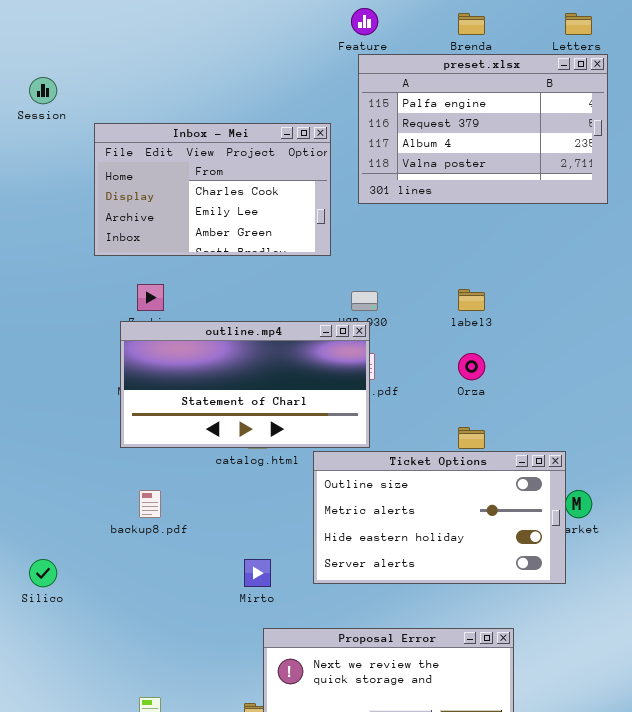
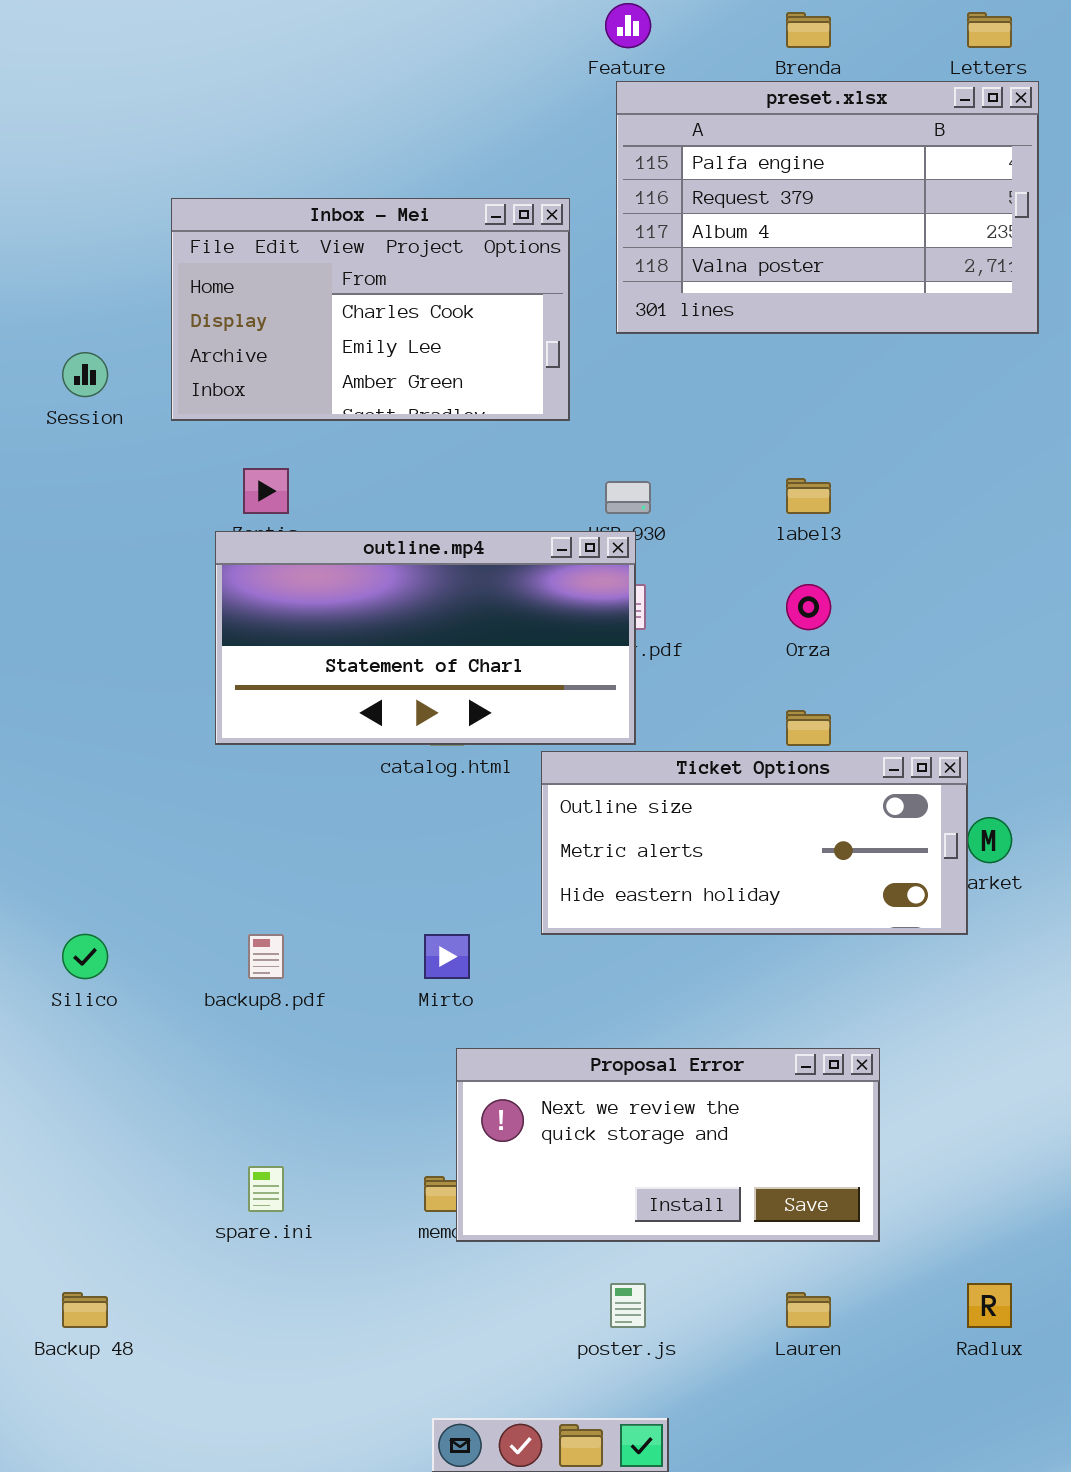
Session: [29,77,57,104] -> [62,352,108,397], moved
Ticket Options: [313,451,566,584] -> [541,751,968,935], resized
backup8.pdf: [139,490,161,518] -> [248,934,284,979], moved

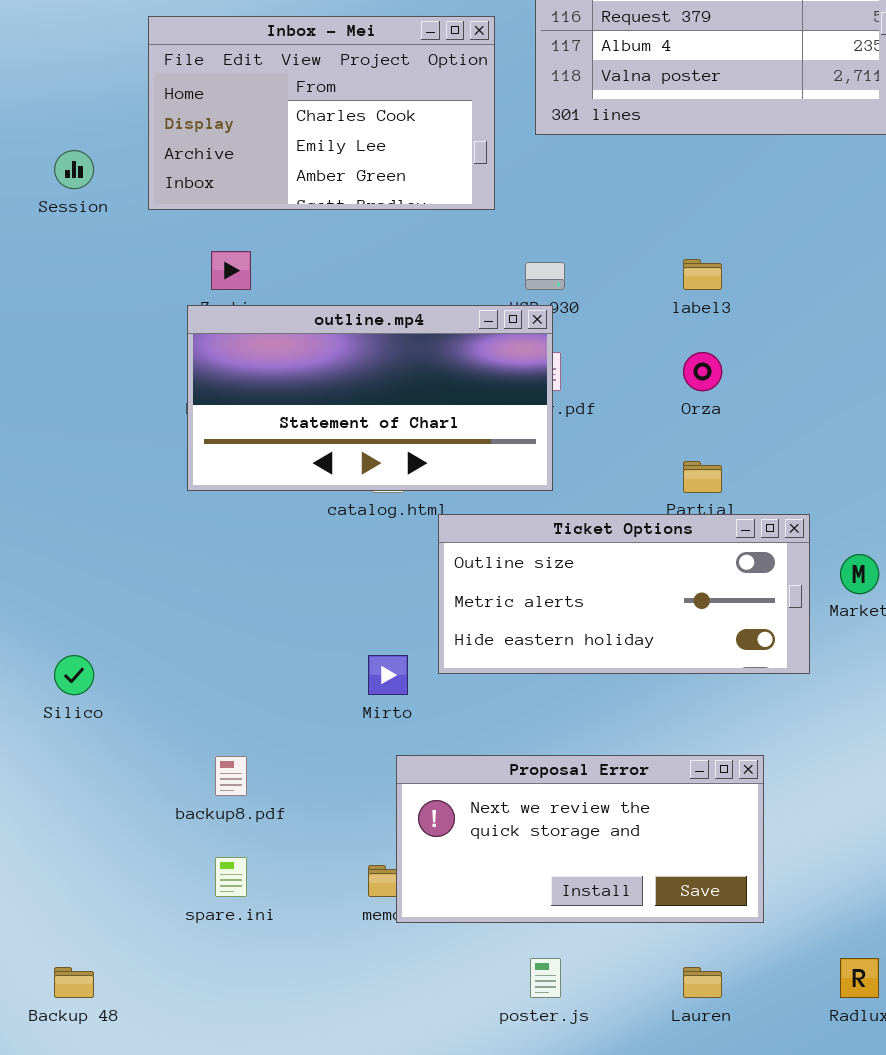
Ticket Options: [541,751,968,935] -> [438,514,810,674], moved
backup8.pdf: [248,934,284,979] -> [215,756,247,796], moved

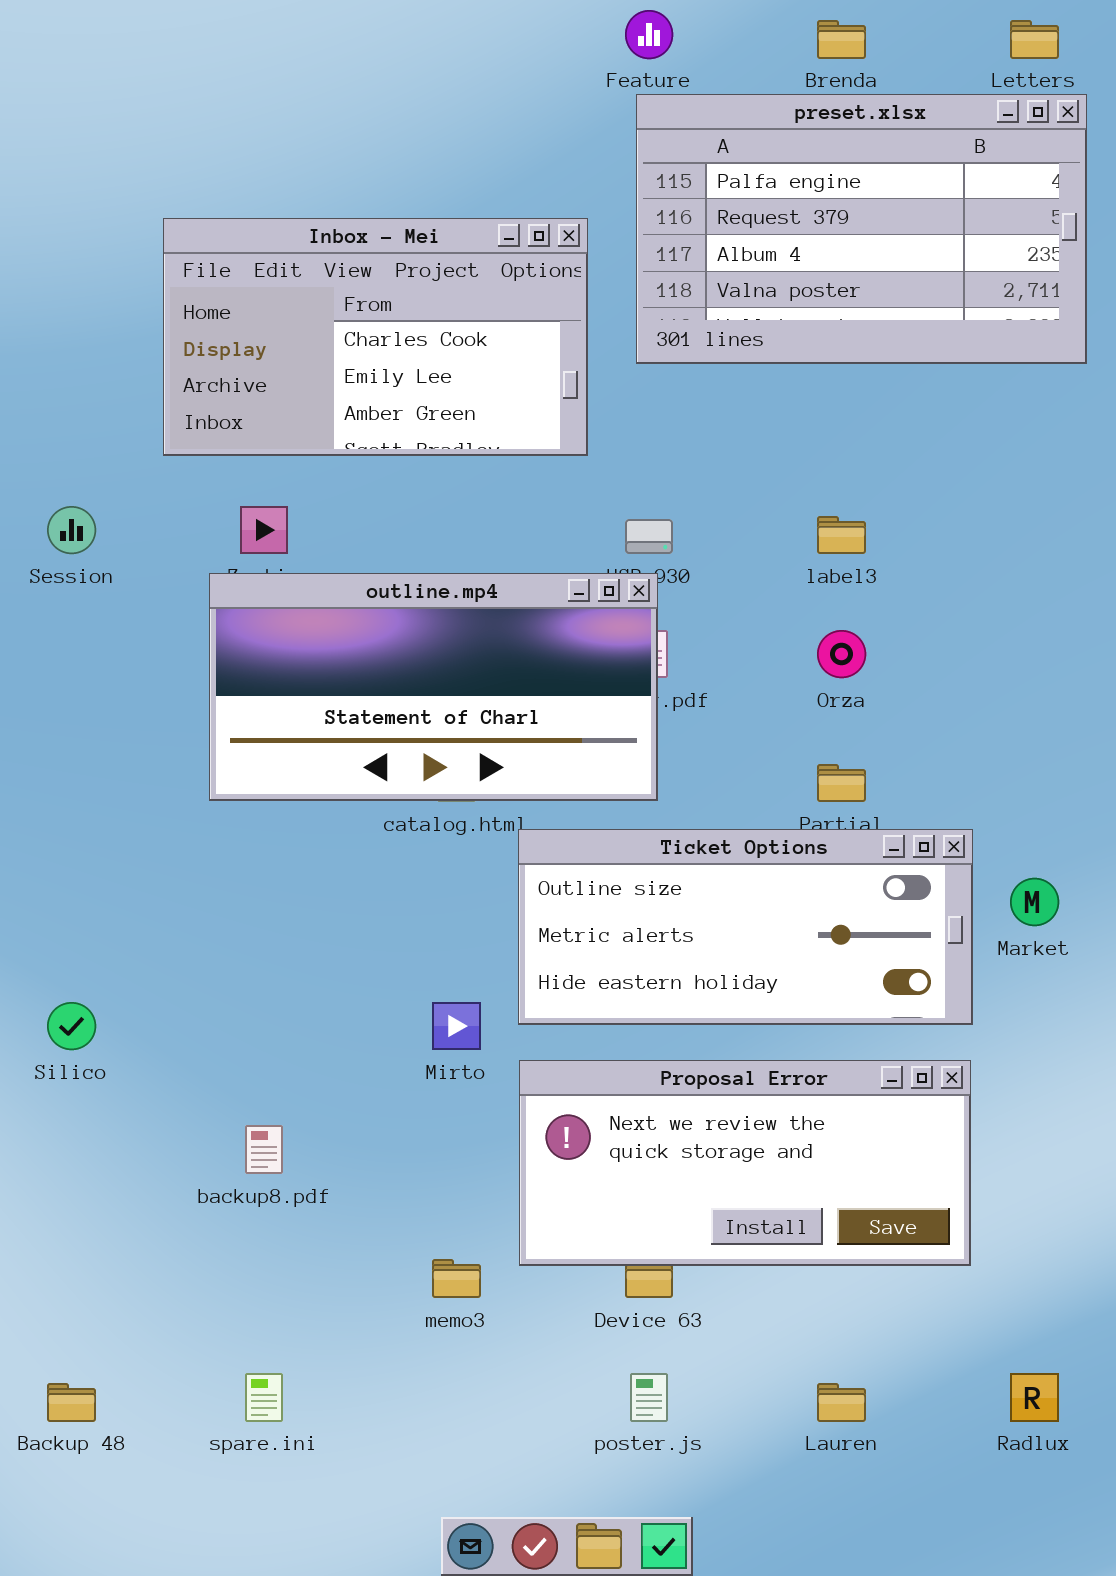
Session: [54,150,94,189] -> [47,506,96,554], moved
Proposal Error: [396,755,764,923] -> [519,1060,971,1266], moved
spare.ini: [215,857,247,897] -> [245,1373,283,1422], moved

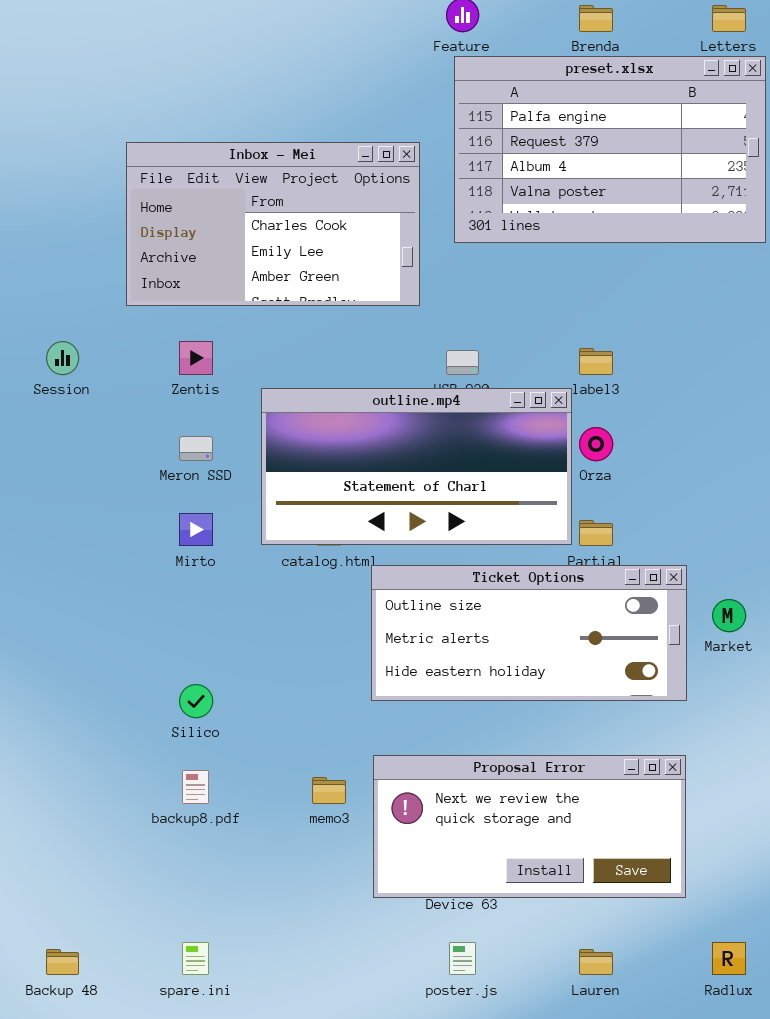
outline.mp4: [209,573,658,801] -> [261,388,572,545], moved
Silico: [47,1002,96,1050] -> [179,684,213,718], moved
Mirto: [432,1002,481,1050] -> [179,513,213,546], moved
Proposal Error: [519,1060,971,1266] -> [373,755,686,898], moved
memo3: [432,1259,481,1298] -> [312,777,346,804], moved

